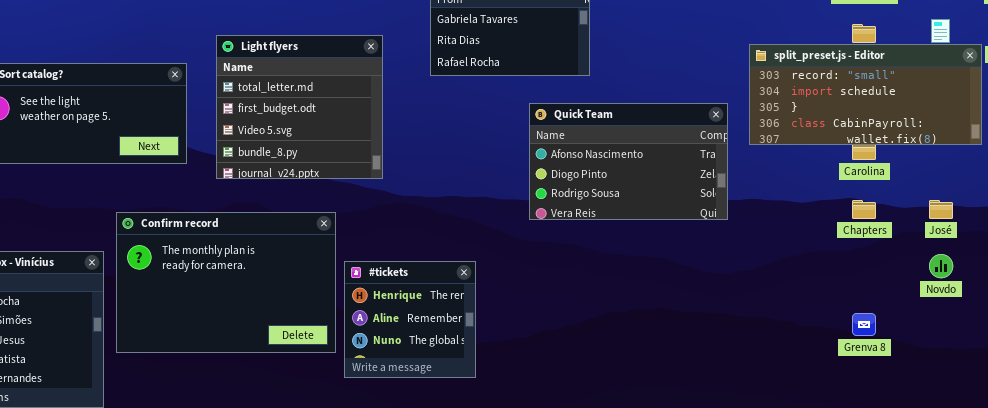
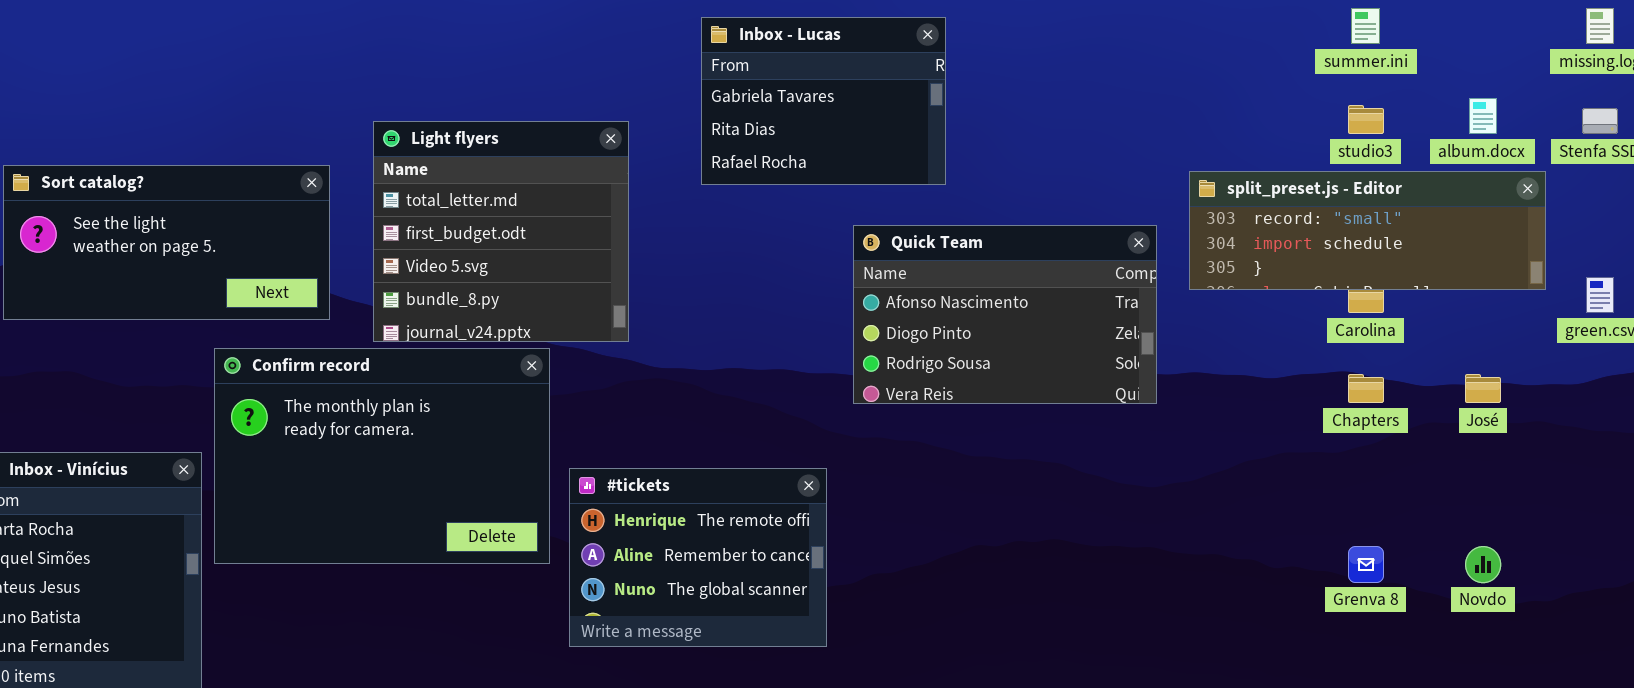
split_preset.js - Editor: [749,44,982,145] -> [1189,171,1546,290], resized
Confirm record: [116,212,336,353] -> [214,348,550,564], moved
Novdo: [929,254,953,278] -> [1465,546,1501,583], moved
#tickets: [344,261,476,378] -> [569,468,827,647], resized

